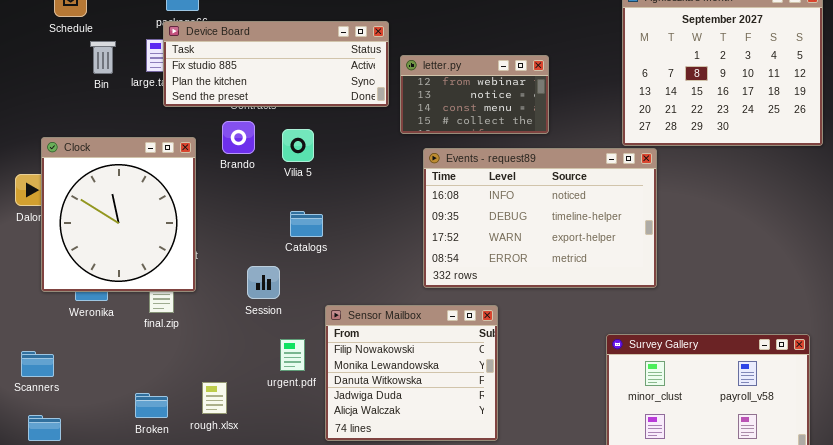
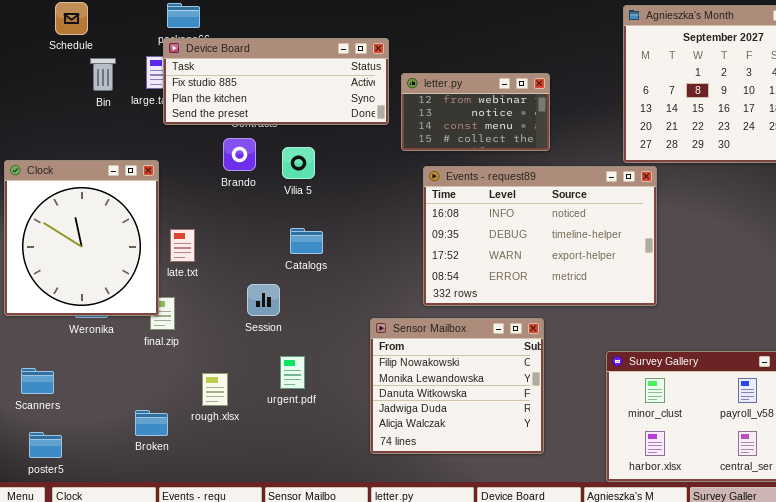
Clock: [41,137,196,292] -> [4,160,159,316], moved
Sensor Mailbox: [325,305,498,441] -> [370,318,544,454], moved
rough.xlsx: [202,382,227,414] -> [202,373,228,406], moved

